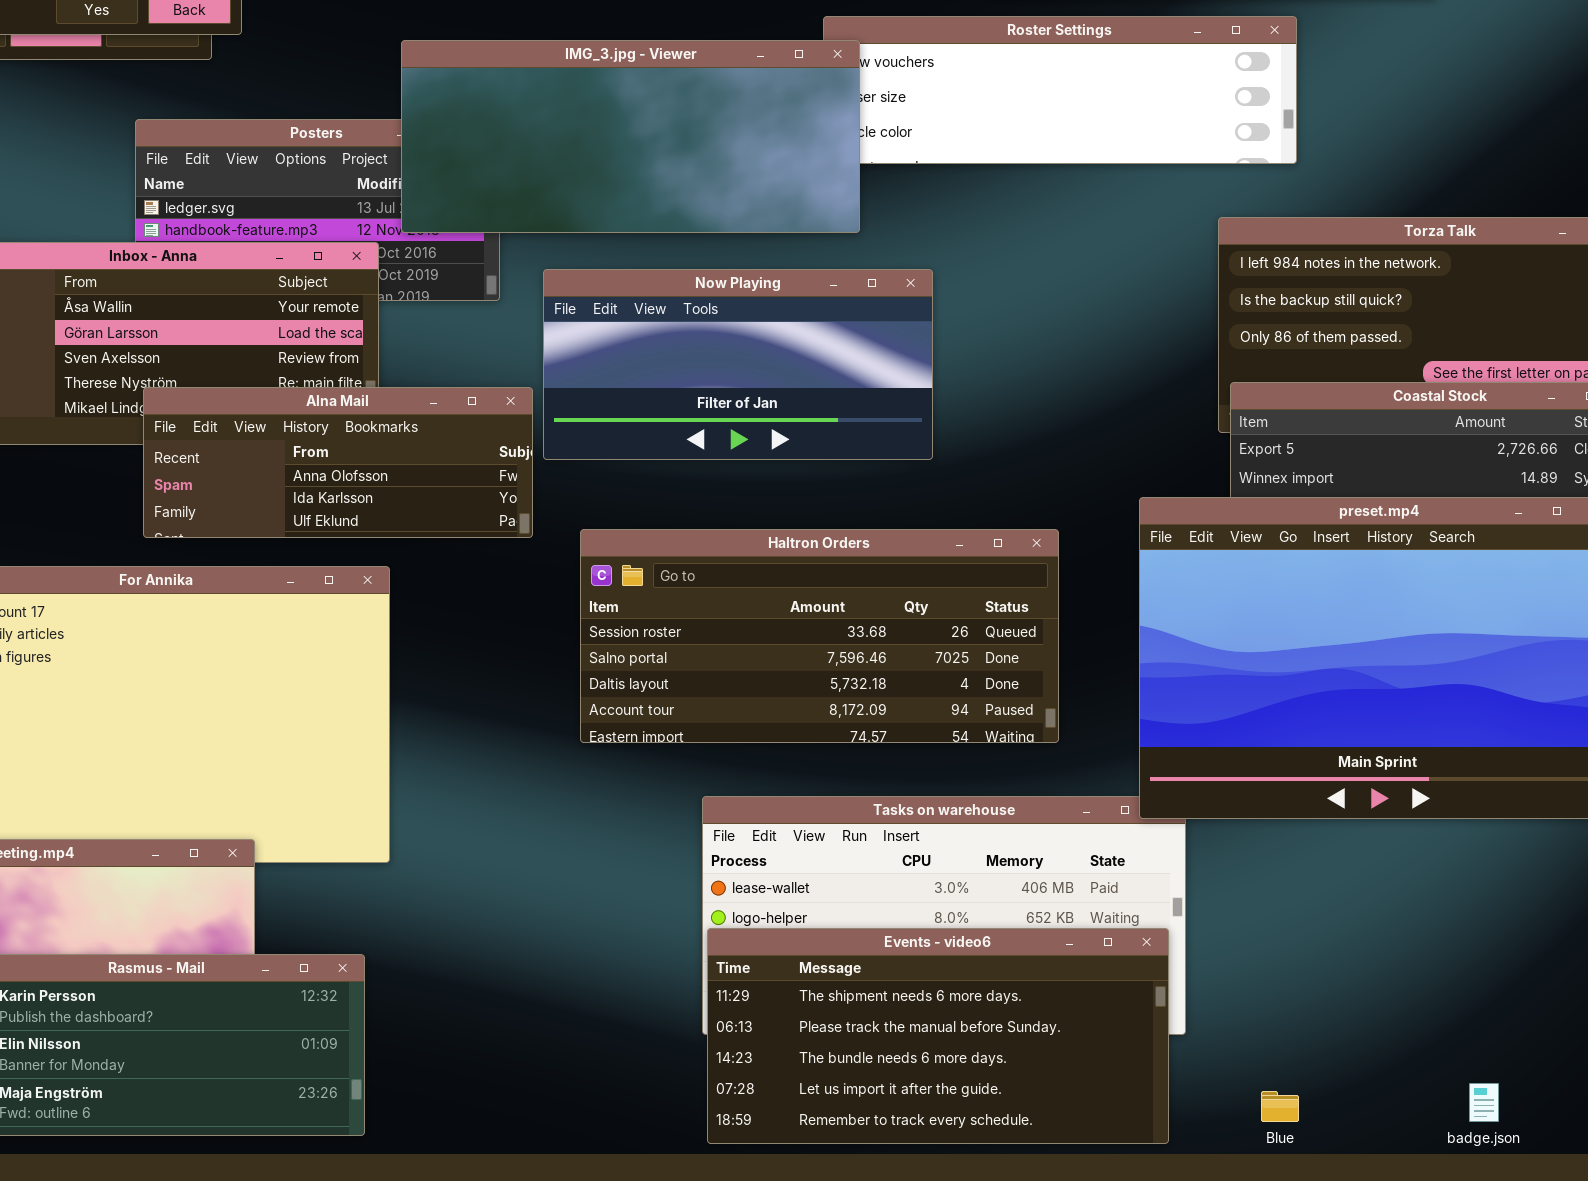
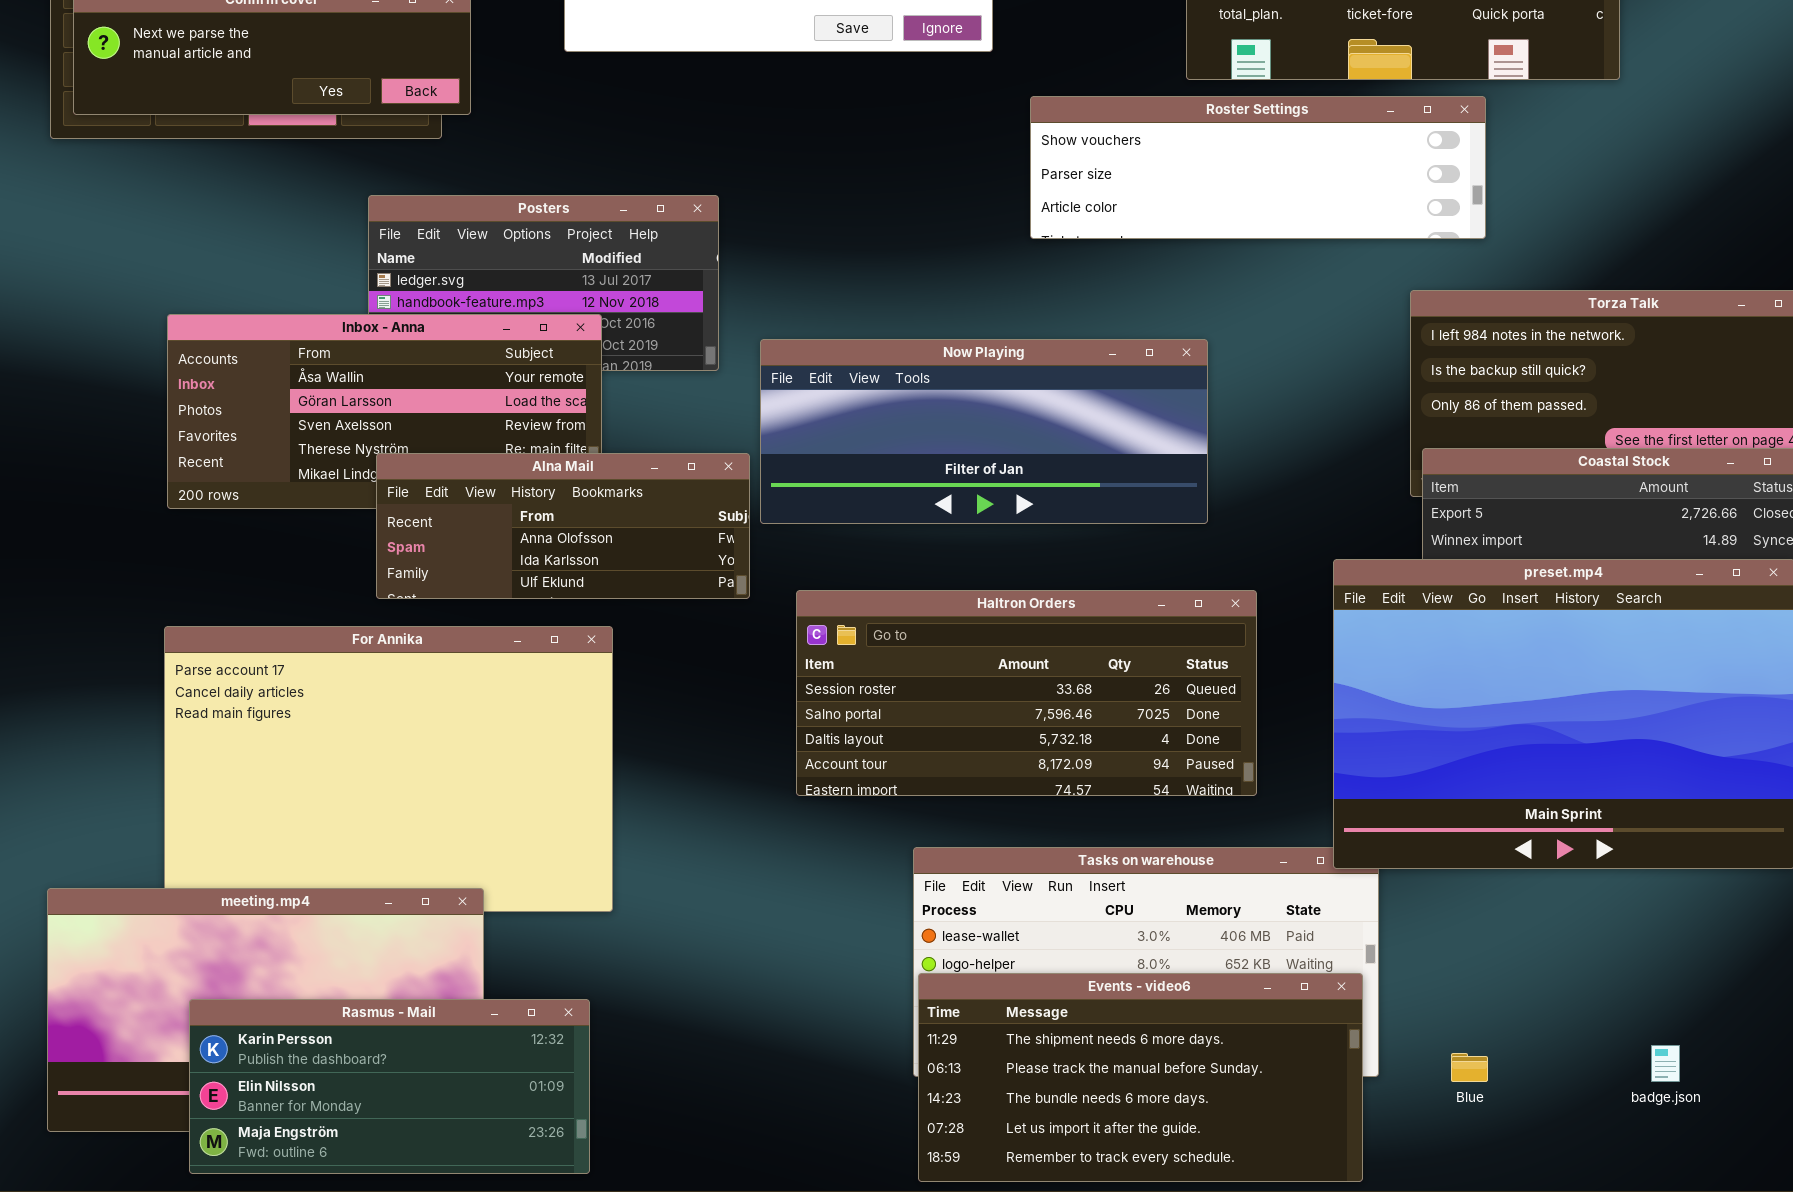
IMG_3.jpg - Viewer: [401,40,860,233] -> none, closed
Now Playing: [543,269,933,460] -> [760,339,1208,524], resized
badge.json: [1469,1083,1499,1122] -> [1651,1045,1680,1082], moved
Blue: [1261,1091,1299,1122] -> [1451,1053,1488,1082], moved

